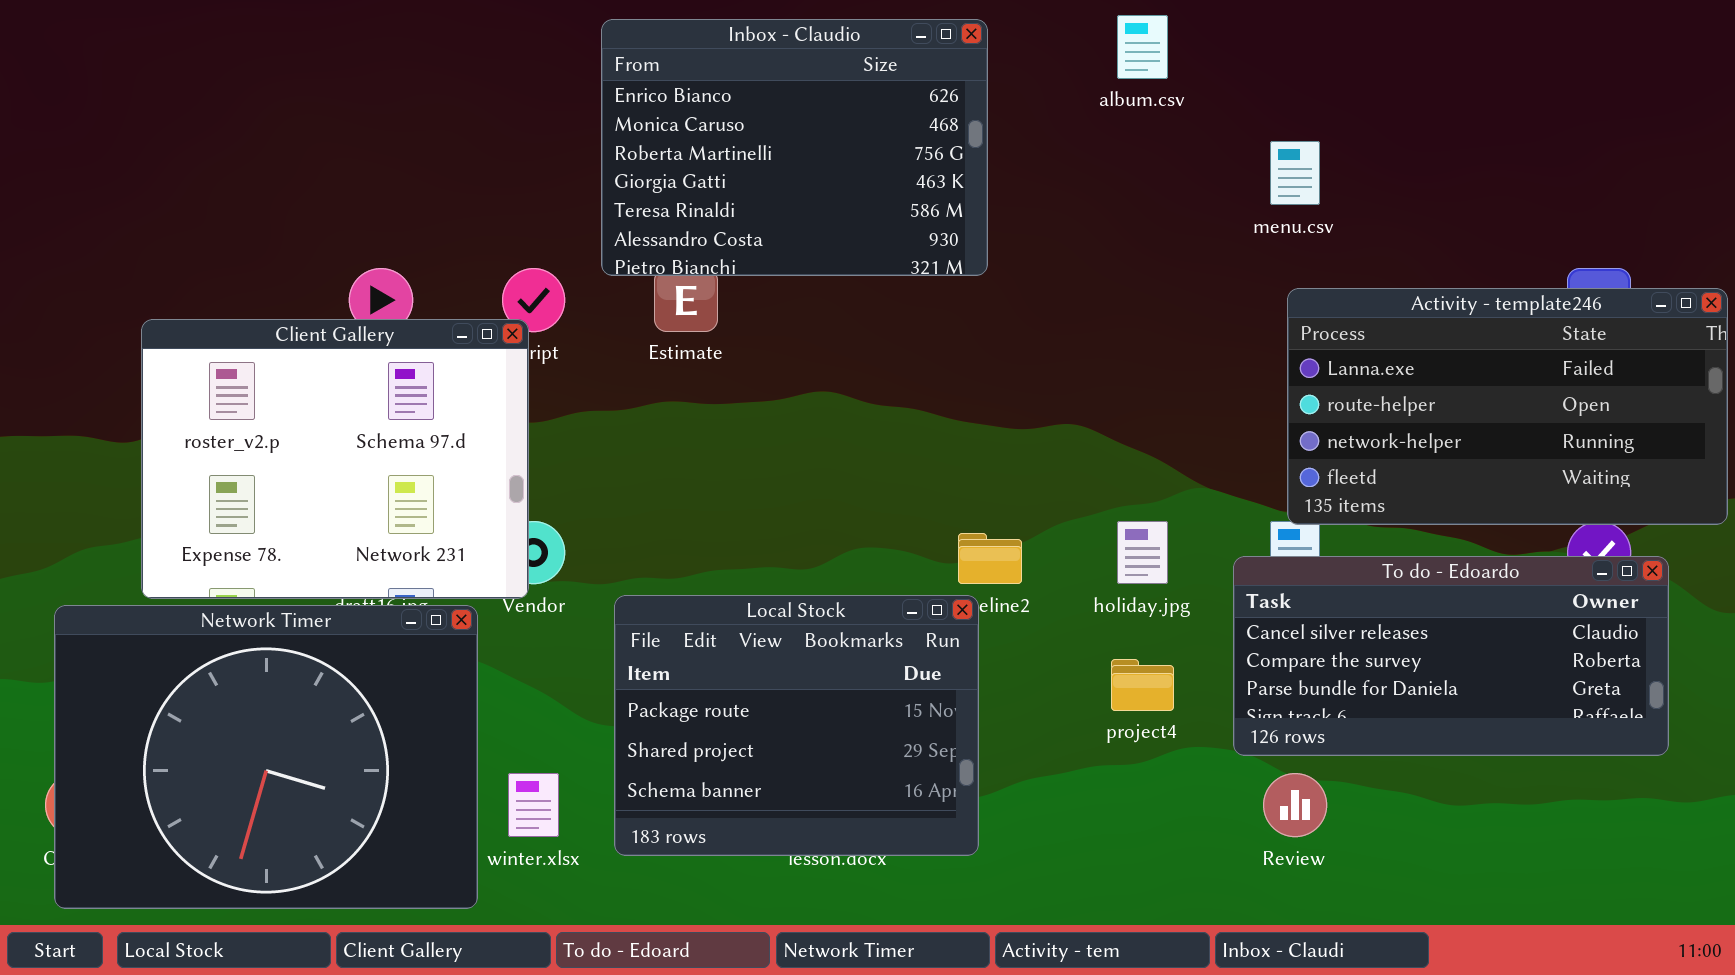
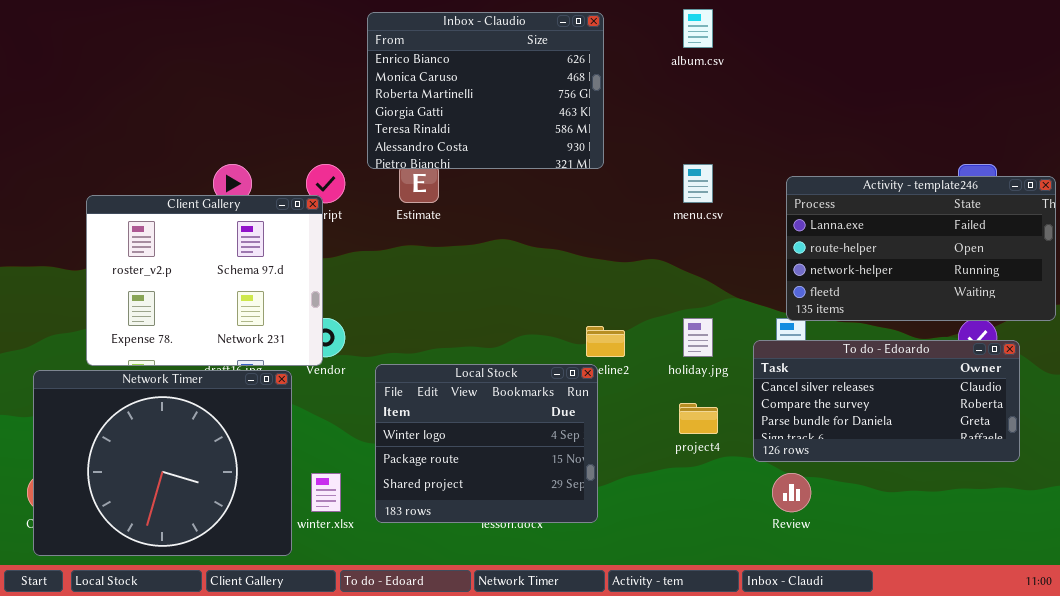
menu.csv: [1270,141,1320,205] -> [683,164,713,203], moved
Local Stock: [614,595,979,856] -> [375,364,598,523], scrolled up 1 row

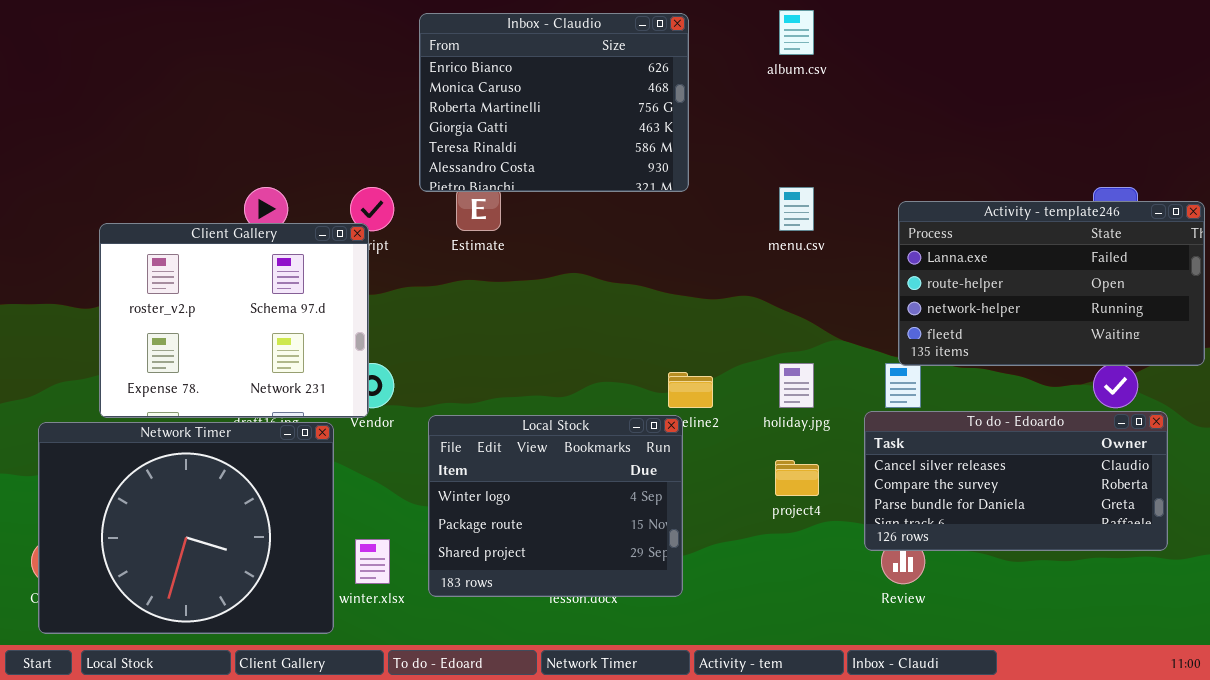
To do - Edoardo: [753,340,1020,462] -> [864,411,1168,551], moved

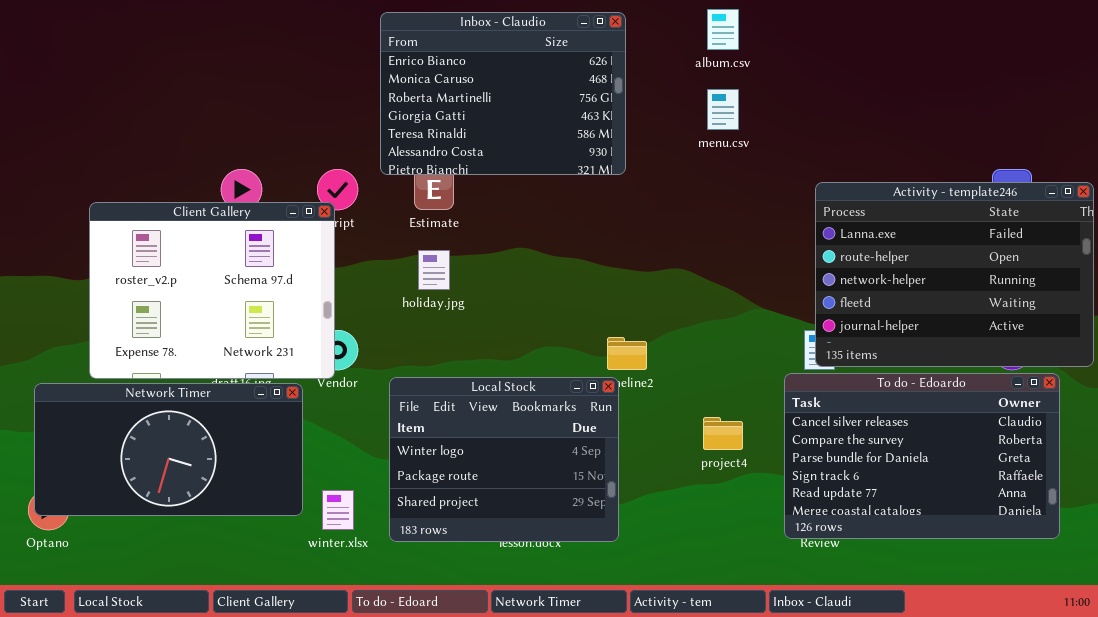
menu.csv: [779,187,814,231] -> [707,89,739,130], moved
Activity - template246: [898,201,1205,366] -> [815,182,1094,367], resized
holiday.jpg: [779,363,814,408] -> [418,250,450,290], moved
To do - Edoardo: [864,411,1168,551] -> [784,373,1060,539], resized
Network Timer: [38,422,334,634] -> [34,383,303,516], resized

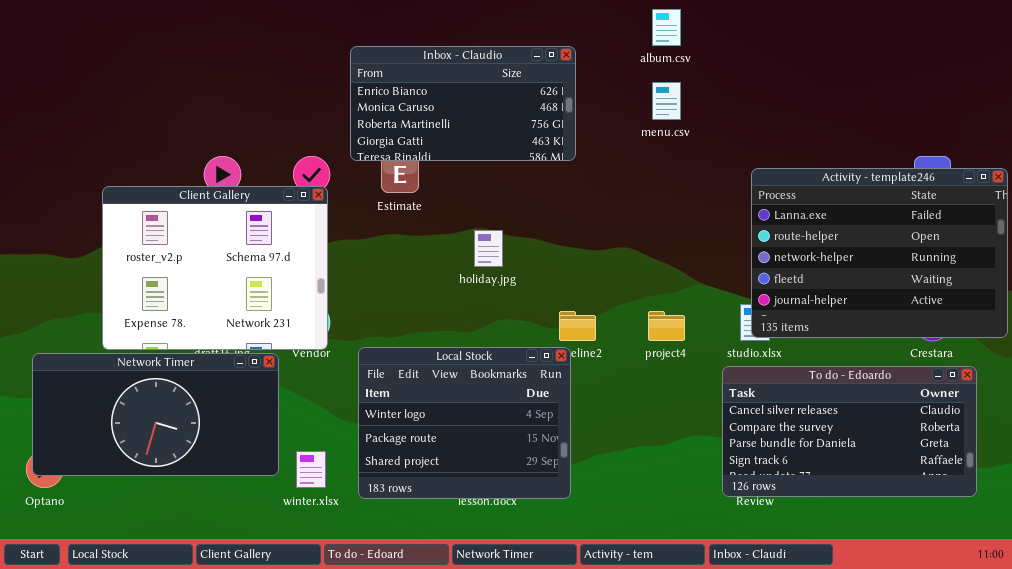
Inbox - Claudio: [380,12,626,175] -> [350,46,576,161], resized
Client Gallery: [89,202,335,379] -> [102,186,328,350], moved
holiday.jpg: [418,250,450,290] -> [474,230,503,267], moved
To do - Edoardo: [784,373,1060,539] -> [722,366,977,497], resized
project4: [703,417,743,450] -> [648,311,685,341], moved

